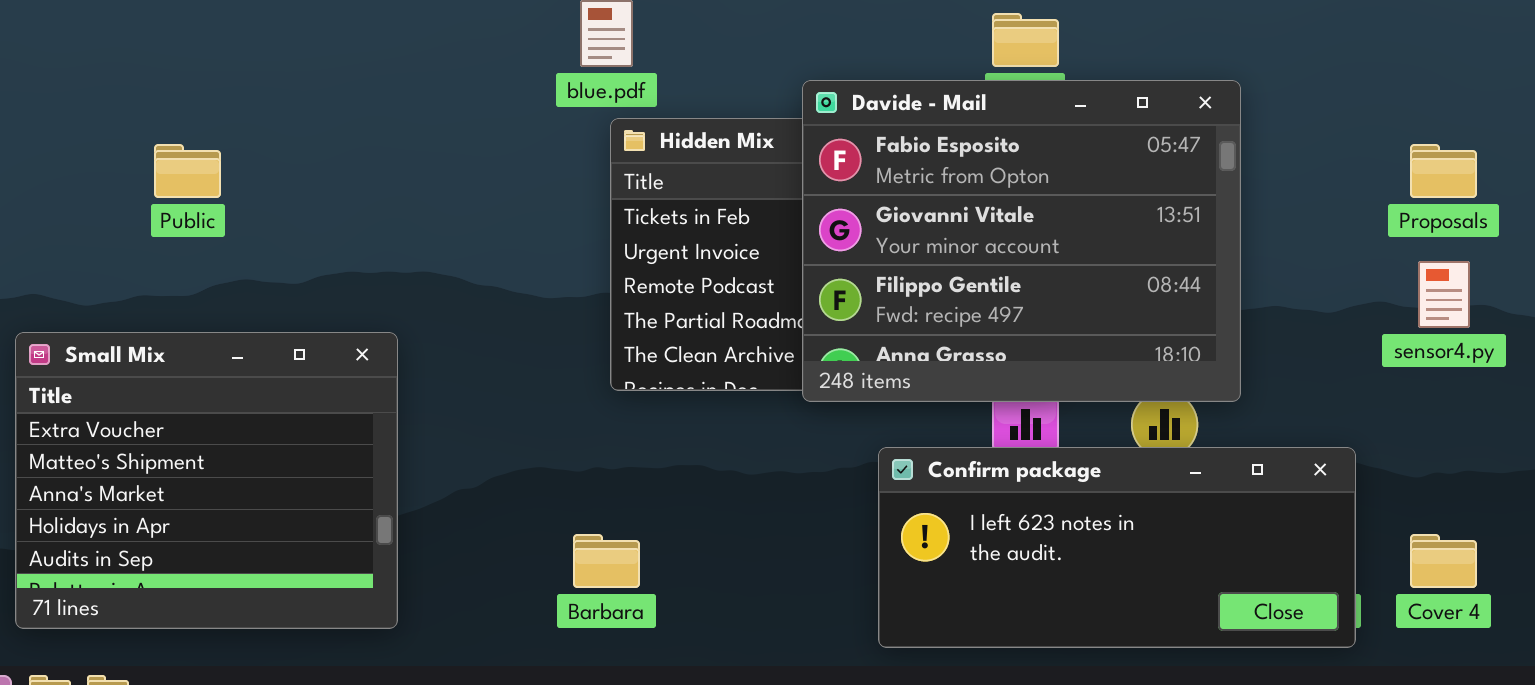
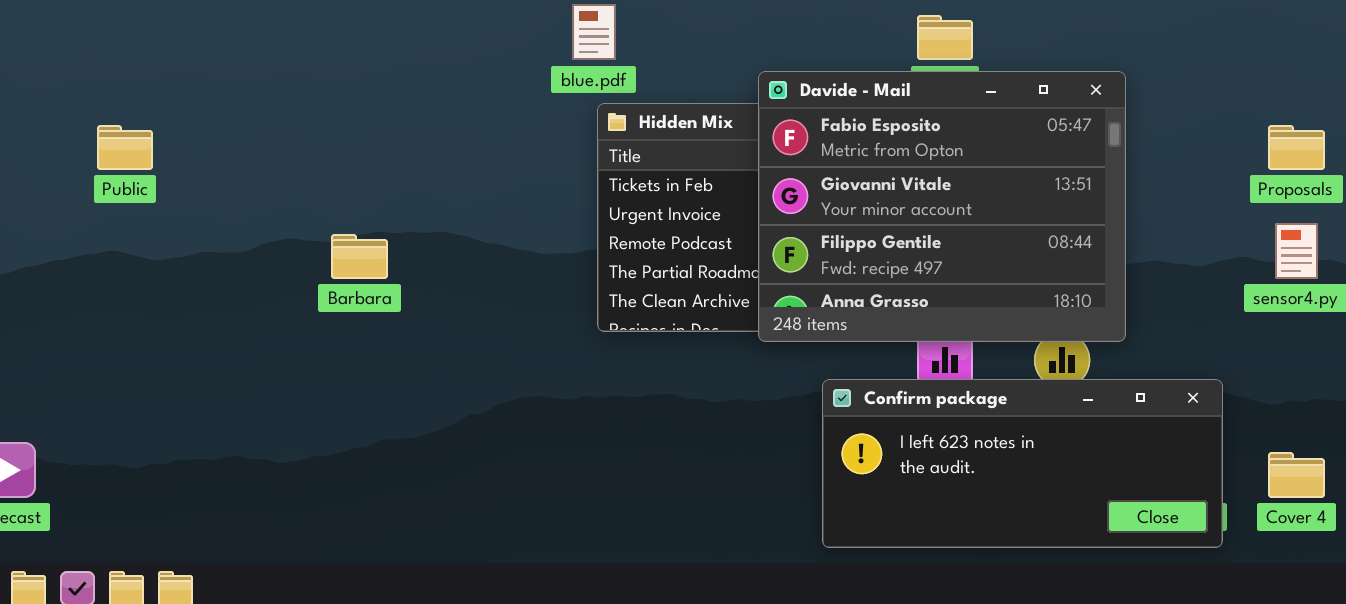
Public: [154,144,221,198] -> [97,125,153,170], moved
Small Mix: [15,332,398,629] -> none, closed
Barbara: [573,534,640,588] -> [331,234,388,279], moved

